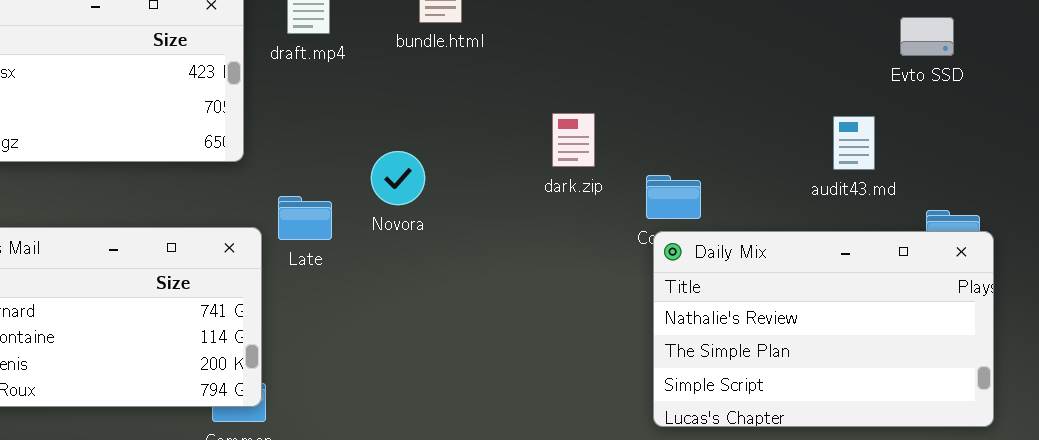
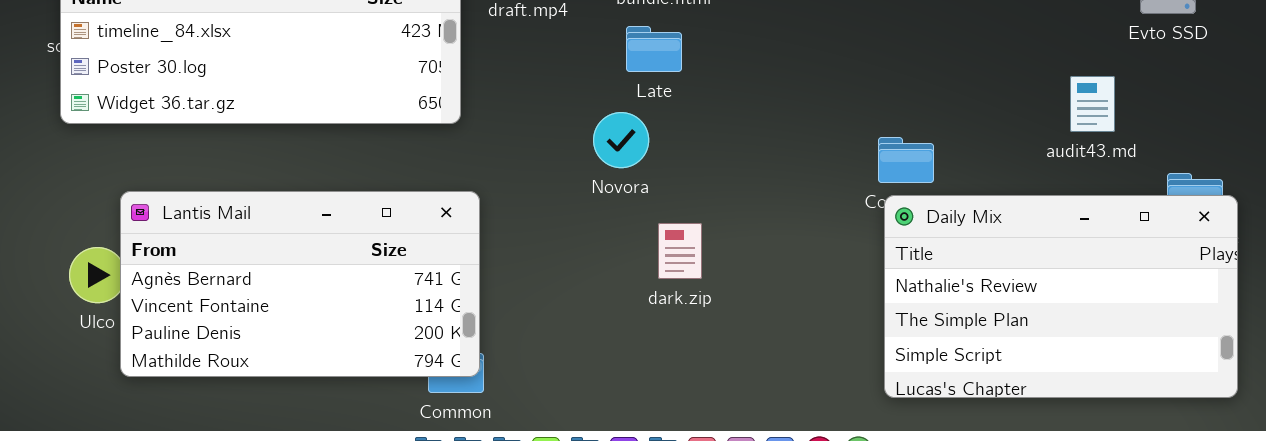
dark.zip: [552,113,595,167] -> [658,223,702,279], moved
Late: [278,196,332,240] -> [626,26,682,72], moved

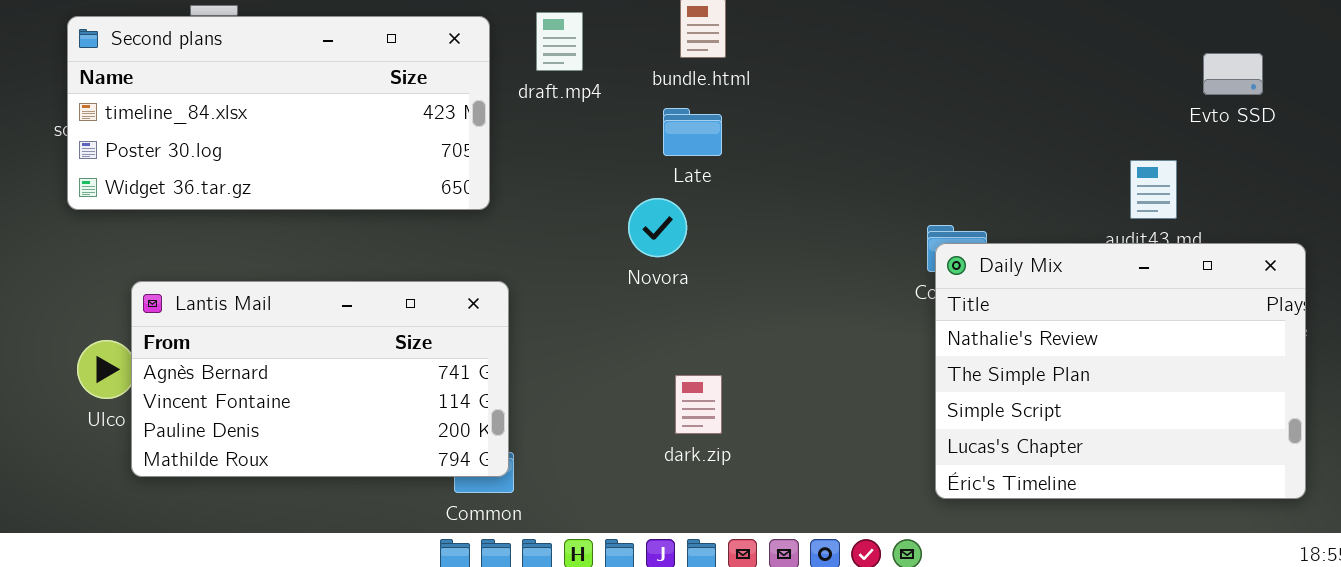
Daily Mix: [884,195,1238,398] -> [935,243,1306,499], resized
dark.zip: [658,223,702,279] -> [675,375,722,434], moved

